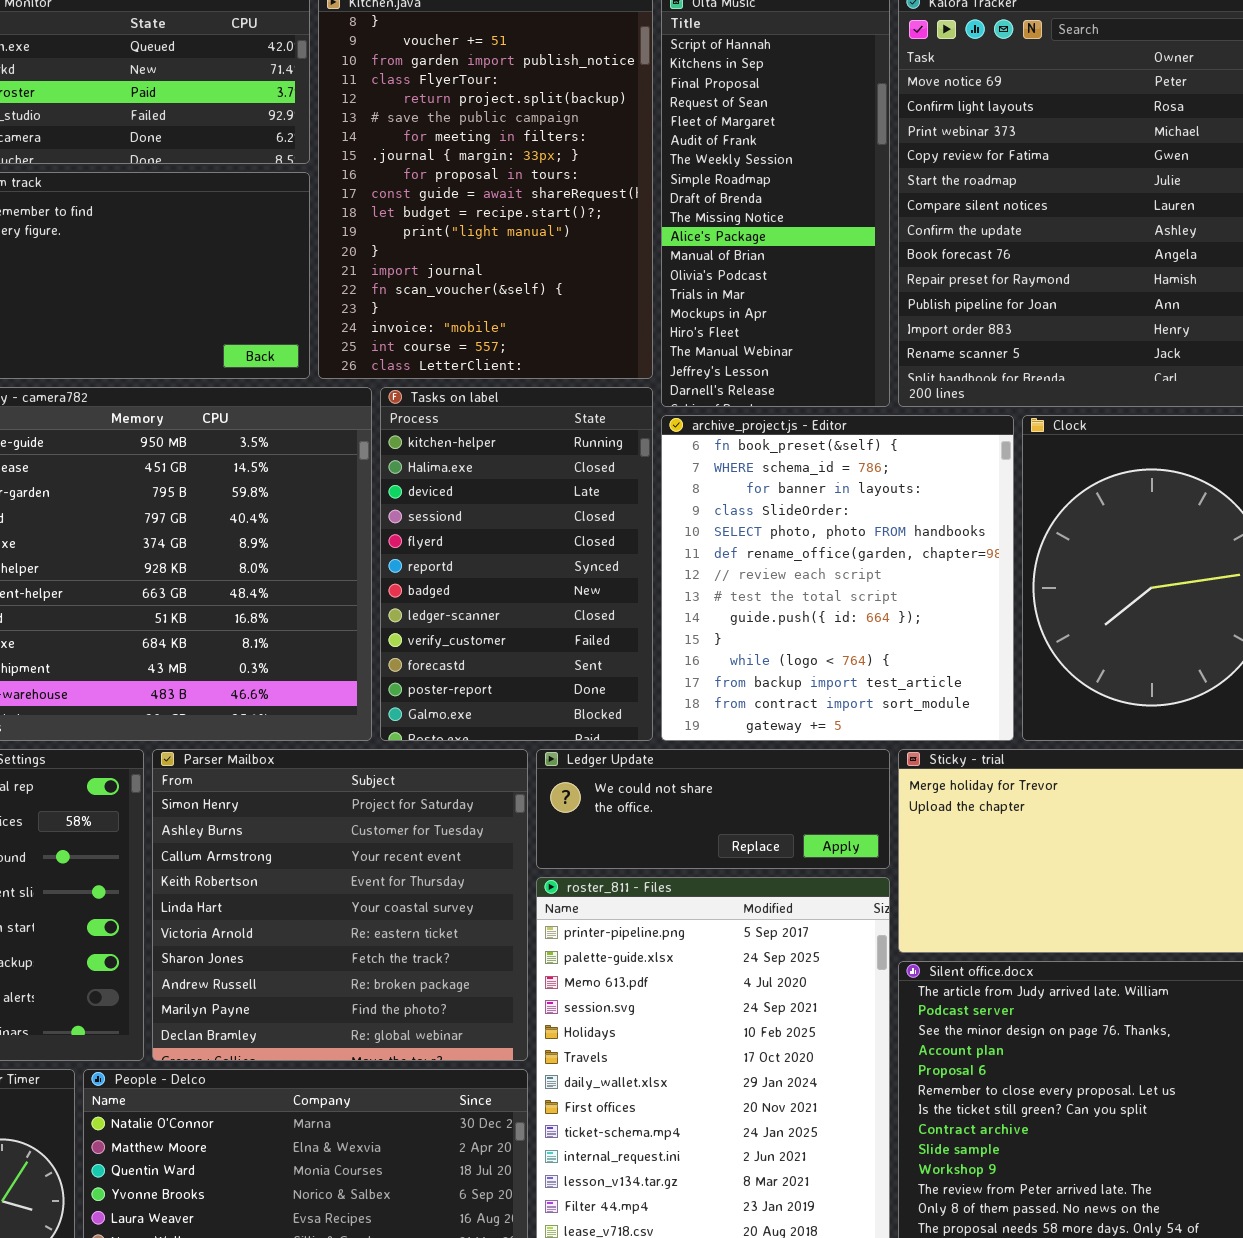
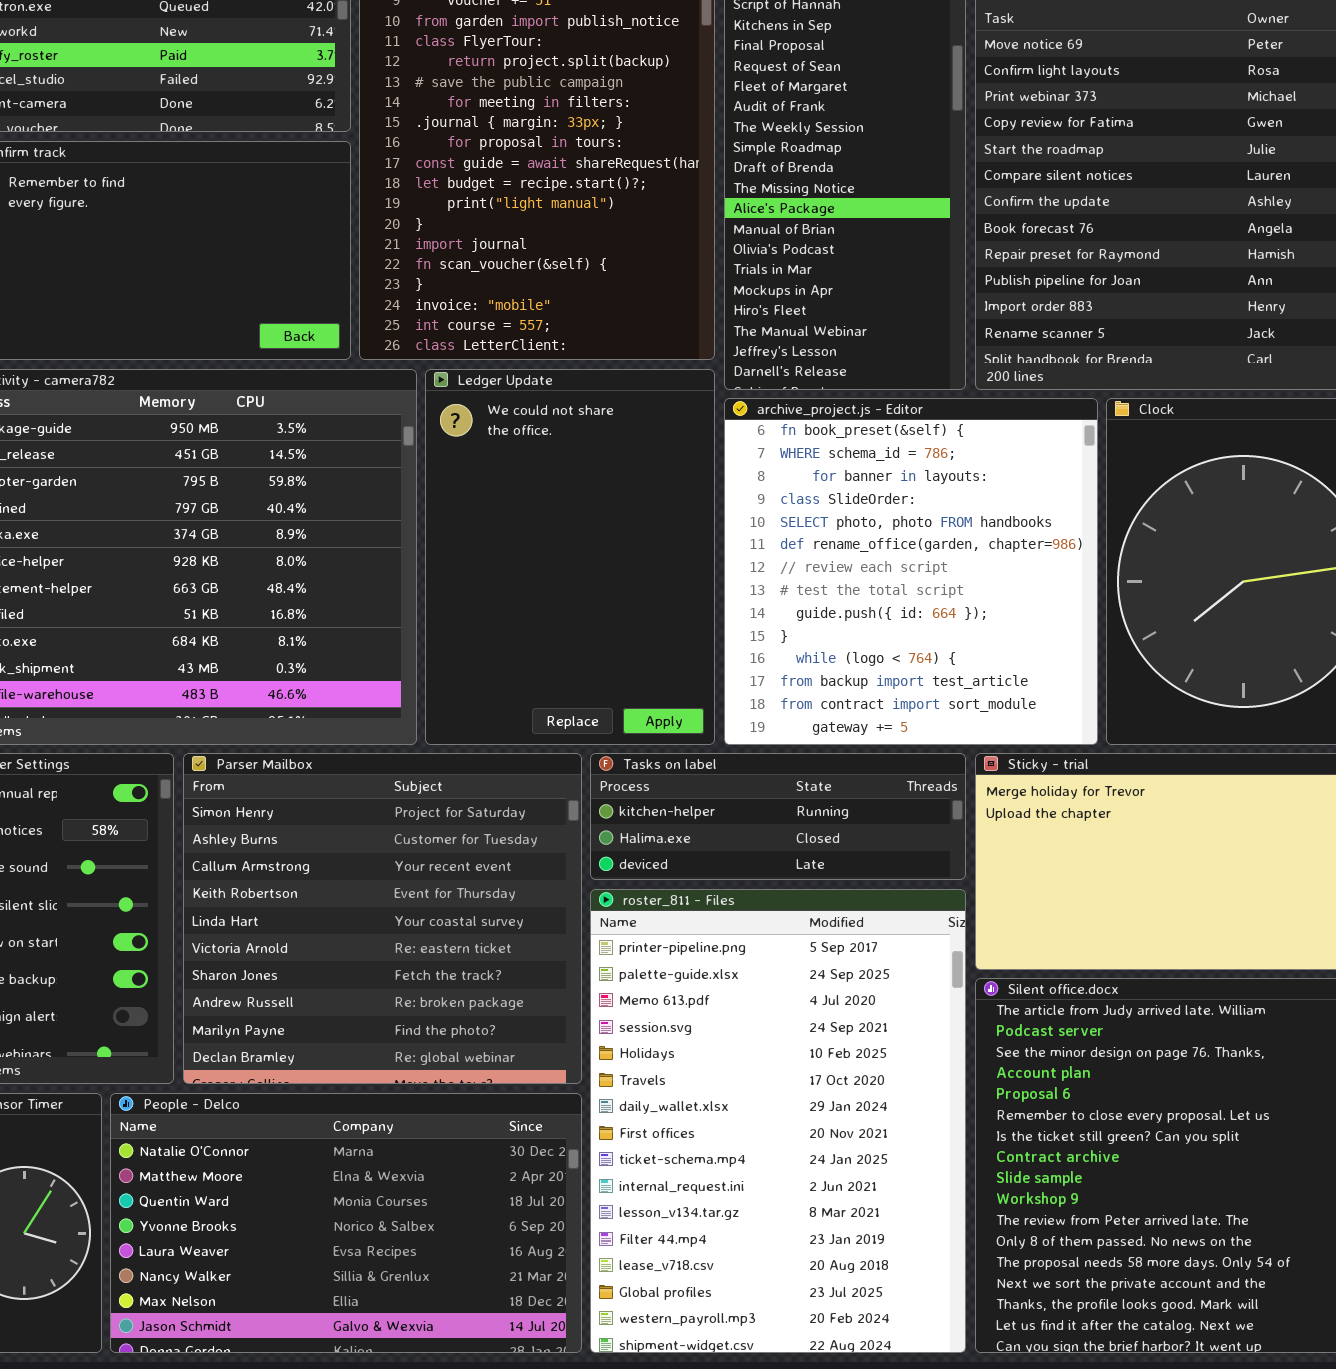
Tasks on label: [380,387,653,741] -> [590,753,966,880], moved, resized
Ledger Update: [536,749,890,869] -> [425,369,715,745], moved, resized

